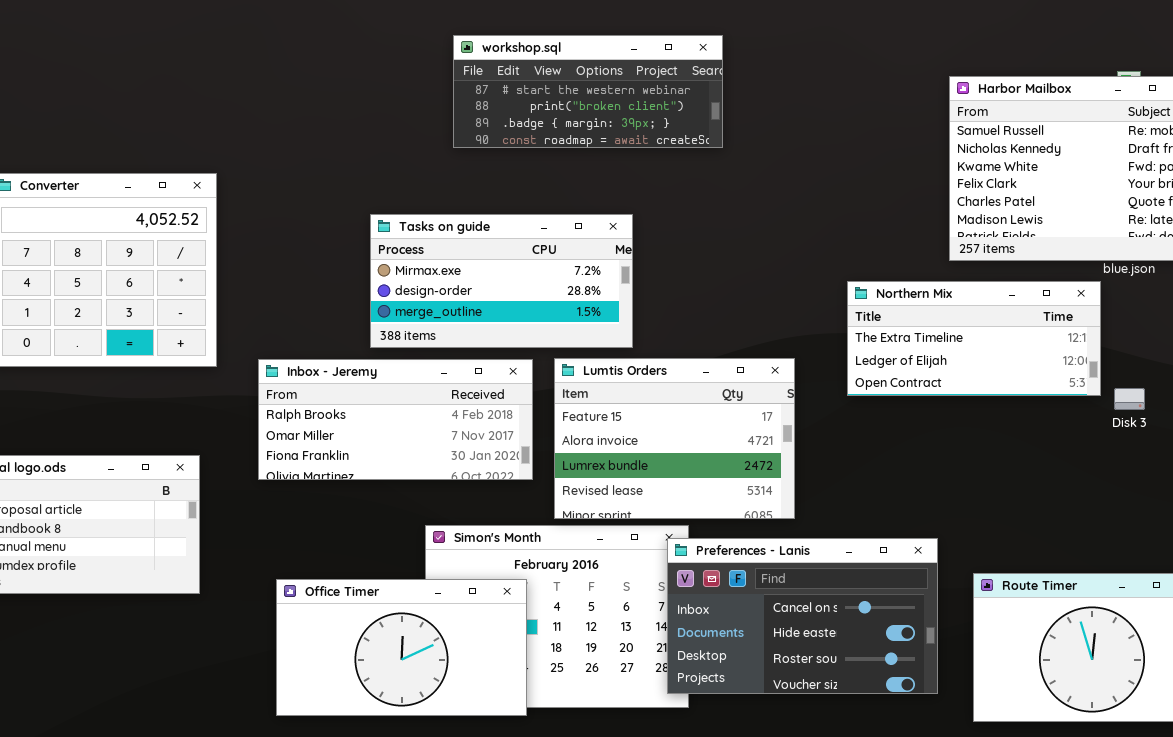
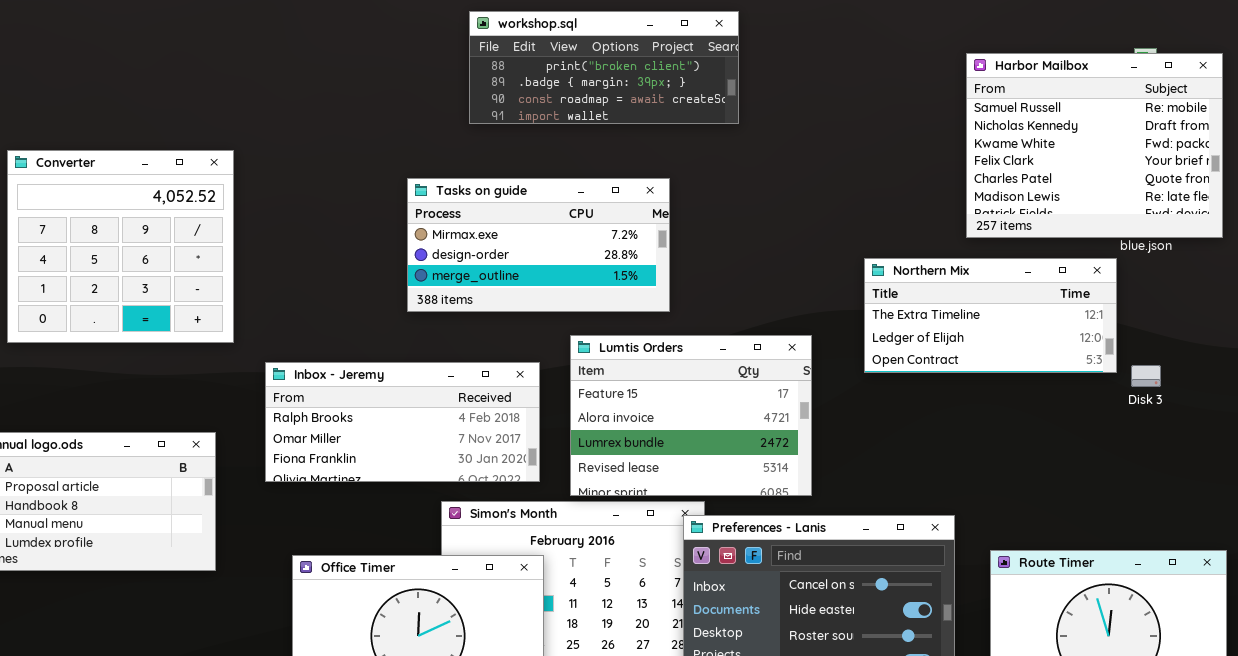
workshop.sql: [453,35,723,148] -> [469,11,739,124], scrolled down 1 row
Tasks on guide: [370,214,633,348] -> [407,178,670,312], moved
Inbox - Jeremy: [258,359,533,480] -> [265,362,540,482], moved

